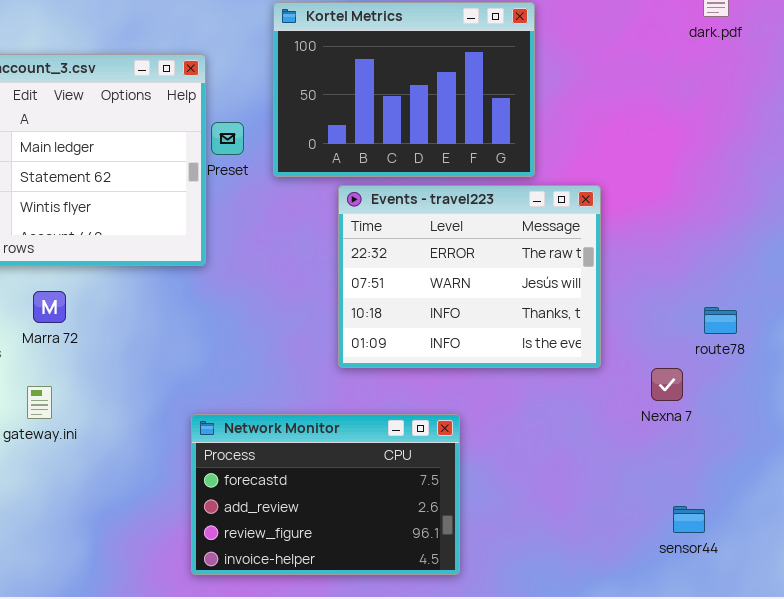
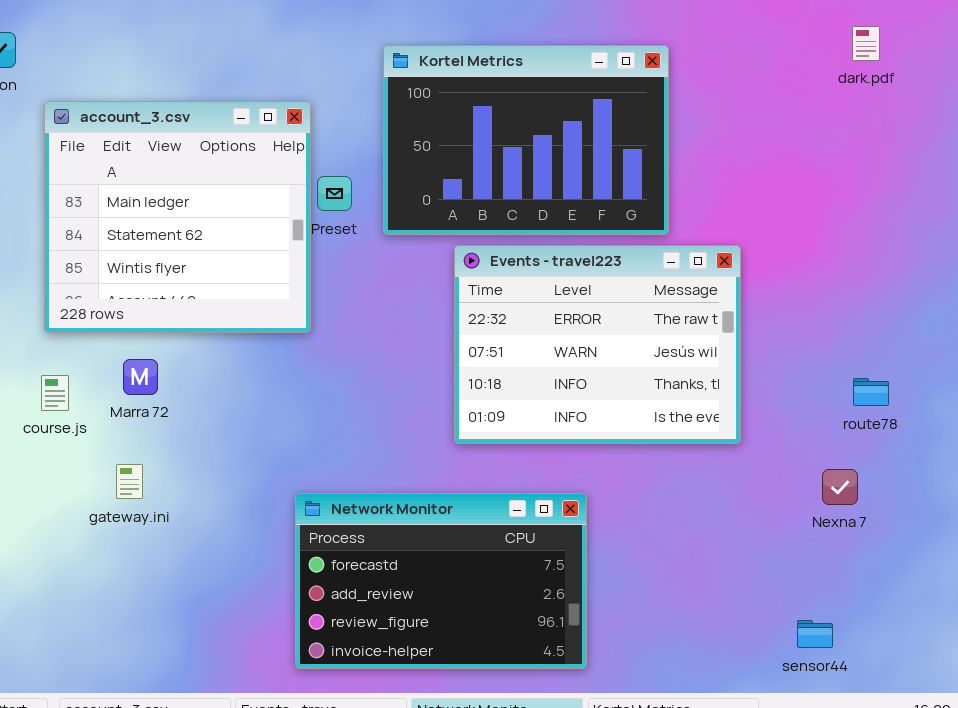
Nexna 7: [651,368,683,401] -> [822,469,858,505], moved
sensor44: [673,506,705,533] -> [797,620,833,648], moved

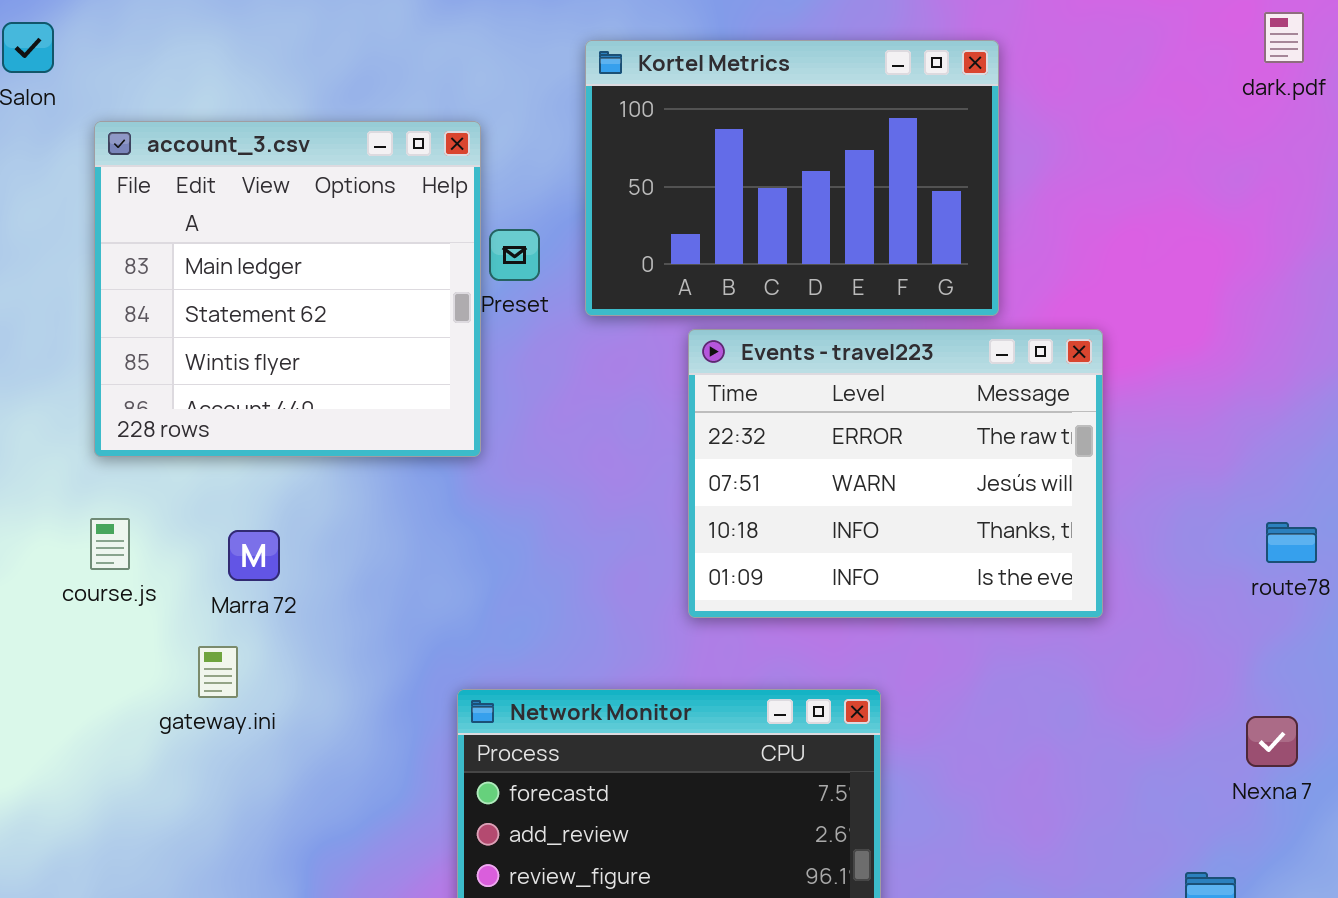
Marra 72: [123,359,158,395] -> [228,530,280,581], moved
Nexna 7: [822,469,858,505] -> [1246,716,1298,767], moved

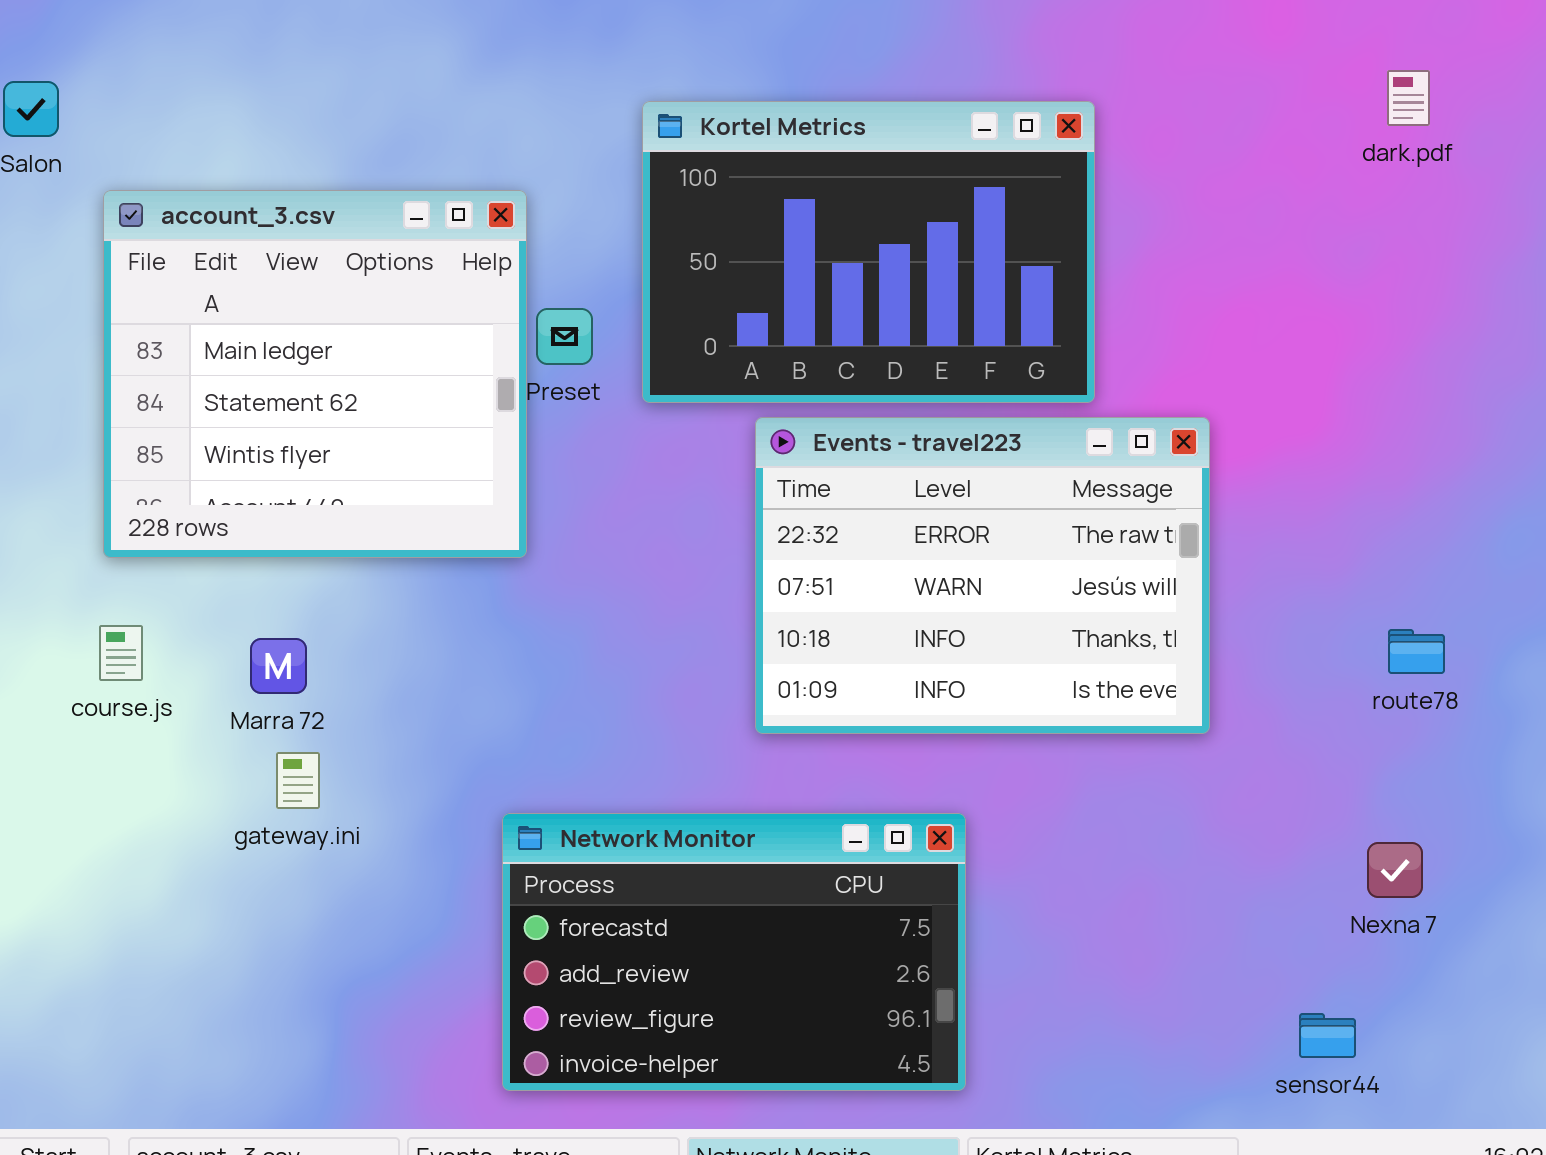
gateway.ini: [198,646,238,698] -> [276,752,320,809], moved

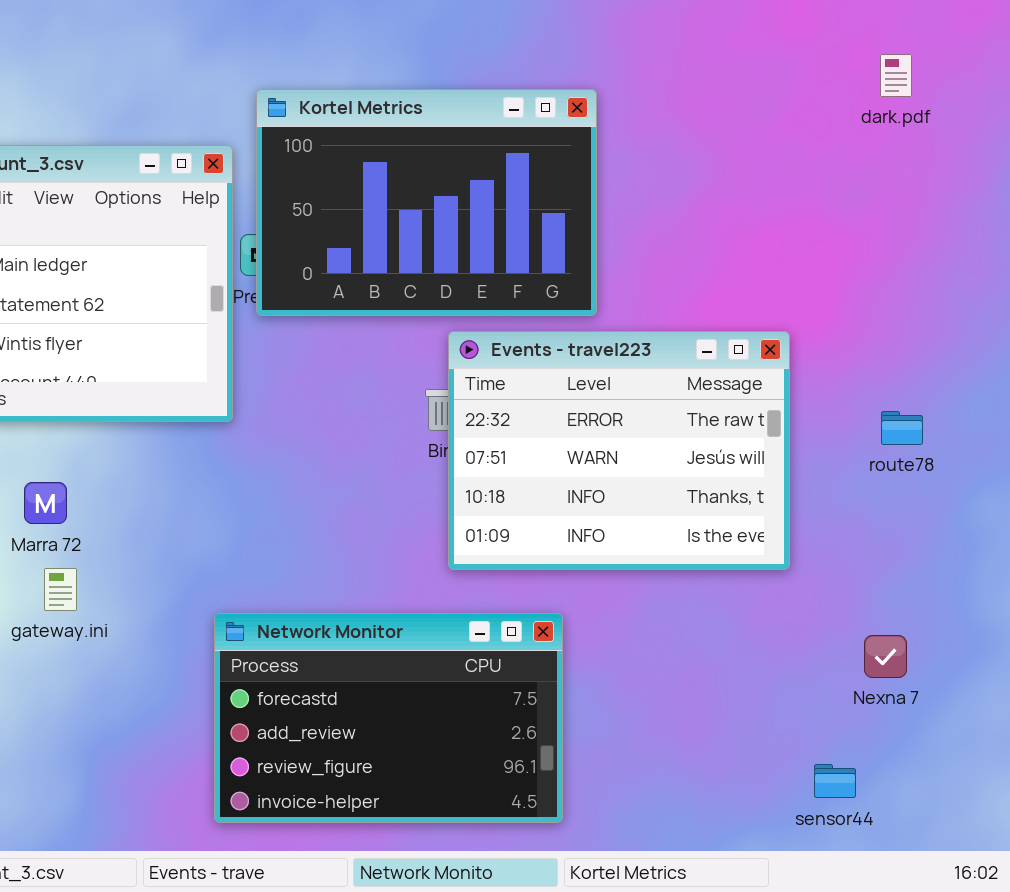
Kortel Metrics: [642,101,1095,403] -> [256,89,597,316], moved
Events - travel223: [755,417,1210,734] -> [448,331,790,570], moved
route78: [1388,629,1445,674] -> [881,411,923,445], moved

